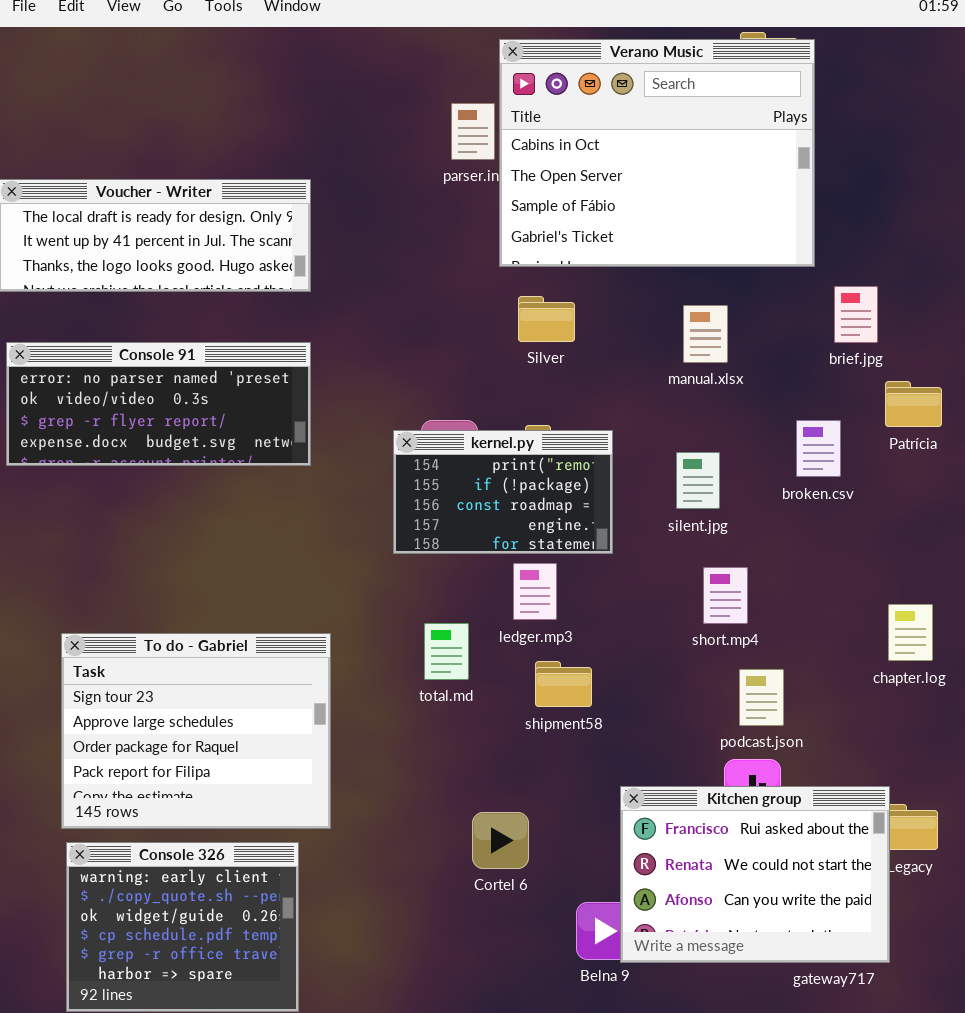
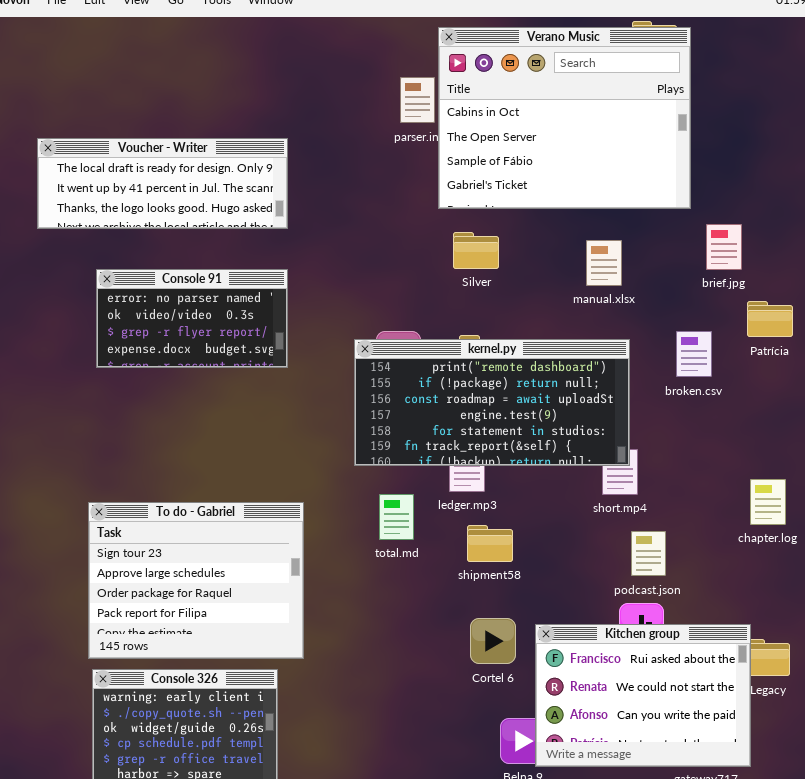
Console 91: [6,342,311,466] -> [96,269,288,368], resized
kernel.py: [393,430,613,554] -> [354,339,630,466], resized
Cortel 6: [472,812,529,869] -> [470,618,516,664], moved

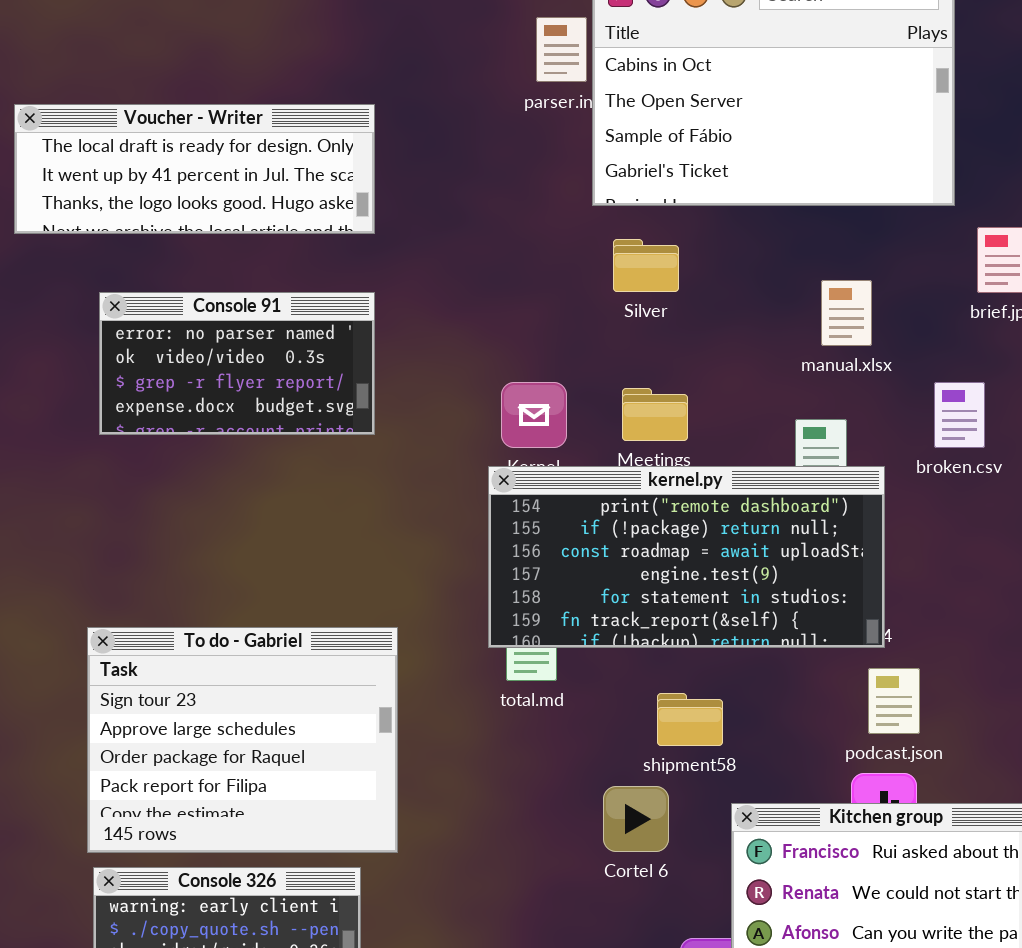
manual.xlsx: [586,240,622,286] -> [821,280,872,346], moved
kernel.py: [354,339,630,466] -> [488,466,885,648], moved
shipment58: [467,525,513,562] -> [657,693,723,746], moved
Cortel 6: [470,618,516,664] -> [603,786,669,852], moved

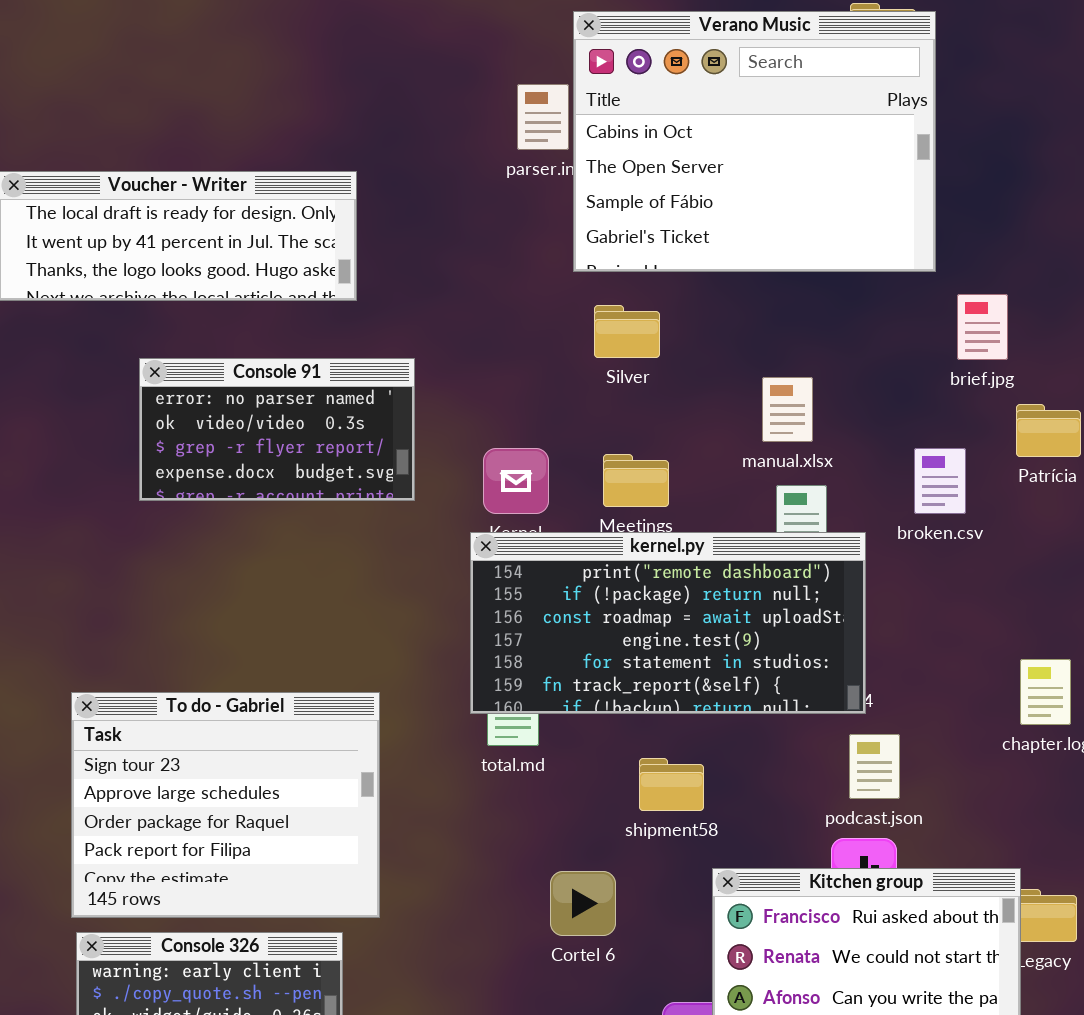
manual.xlsx: [821,280,872,346] -> [762,377,813,442], moved
Console 91: [99,292,375,435] -> [139,358,415,501], moved
Cortel 6: [603,786,669,852] -> [550,871,616,936], moved

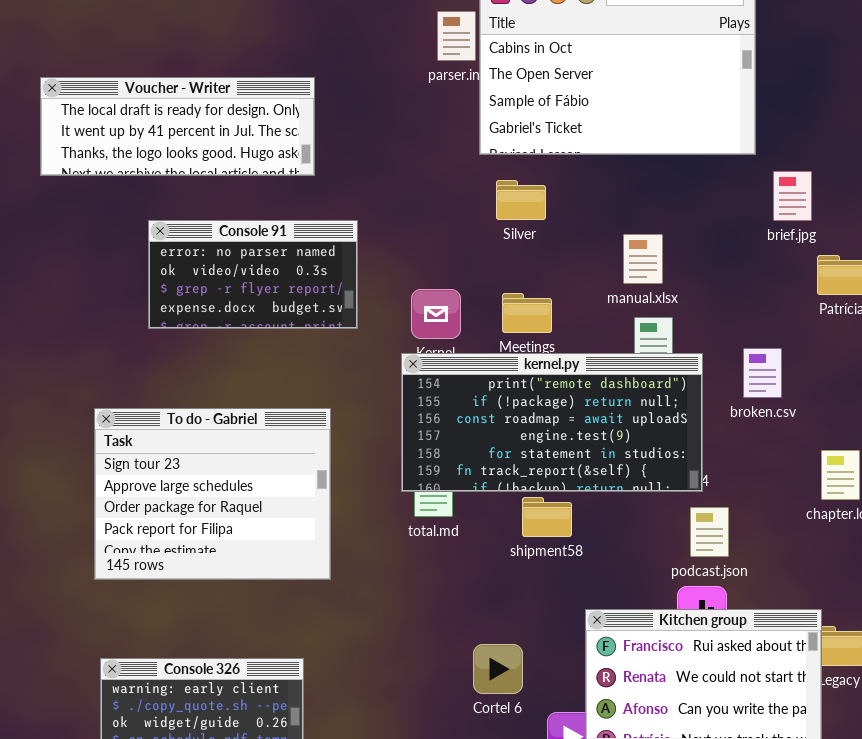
broken.csv: [914,448,966,514] -> [743,348,782,398], moved
To do - Gabriel: [71,692,380,918] -> [94,408,331,580], moved
shipment58: [639,758,704,811] -> [522,497,572,537], moved
Cortel 6: [550,871,616,936] -> [473,644,523,694], moved

